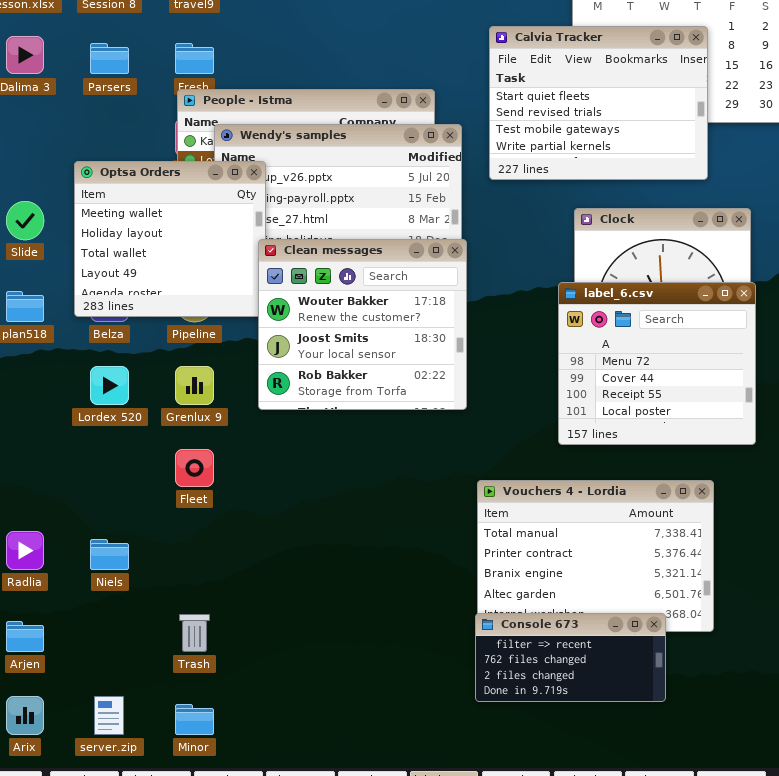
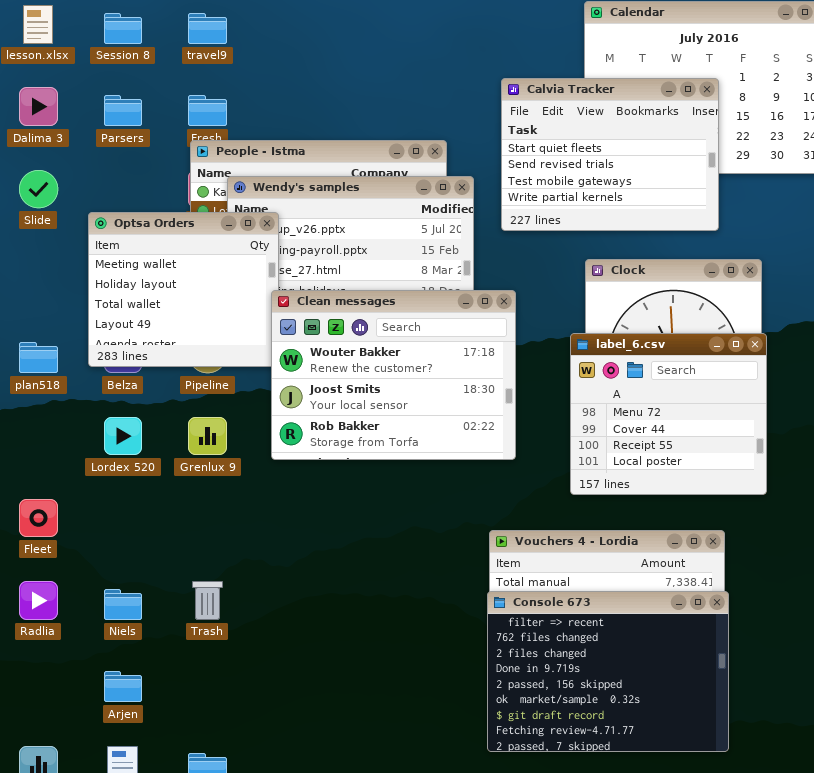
Slide: [6,201,44,240] -> [19,170,58,208], moved
Clean messages: [258,239,467,410] -> [271,290,516,460], resized
Fleet: [175,449,214,487] -> [19,499,58,537], moved
Console 673: [475,613,666,702] -> [487,591,729,752], resized
Trash: [179,614,210,652] -> [192,581,223,620], moved
Arjen: [6,621,44,652] -> [104,671,142,702], moved

